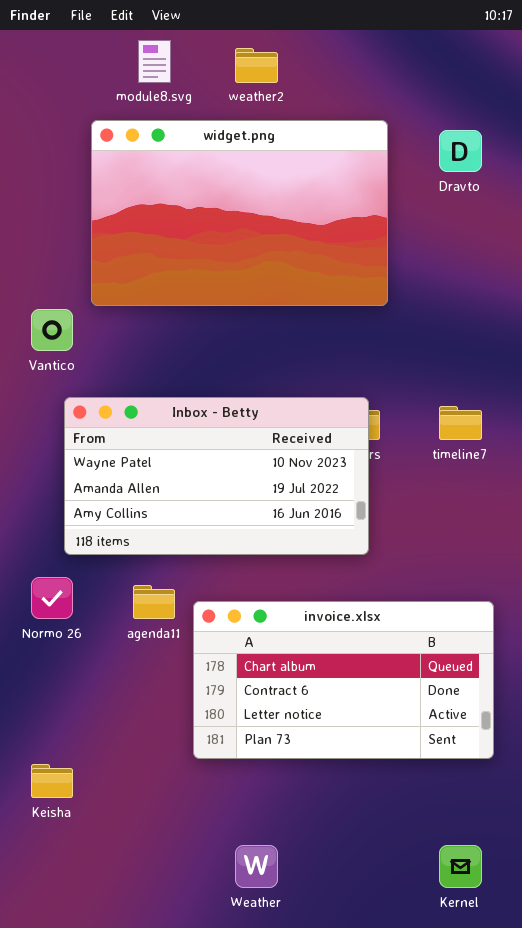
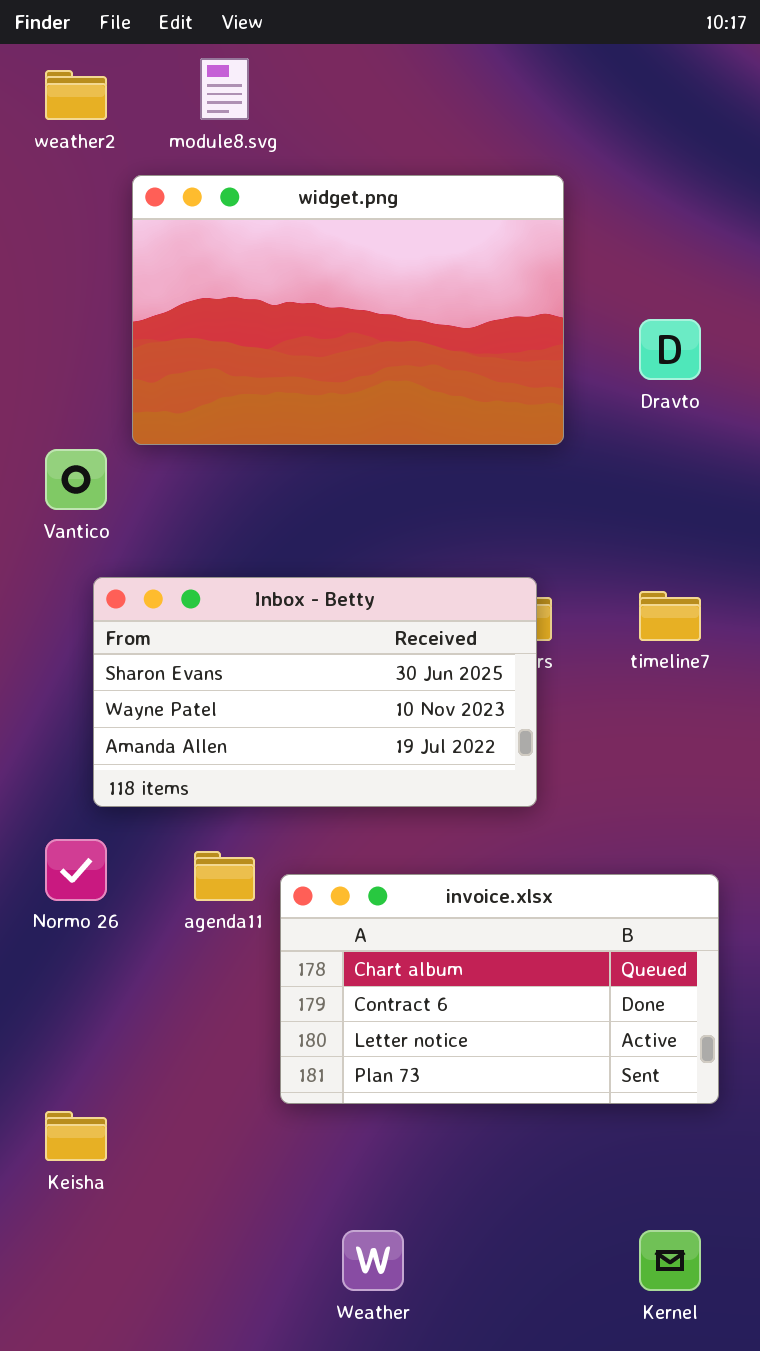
weather2: [235,48,278,83] -> [45,70,107,120], moved
Dravto: [439,130,482,172] -> [639,319,701,380], moved
Inbox - Betty: [64,397,369,555] -> [93,577,537,807], scrolled up 1 row

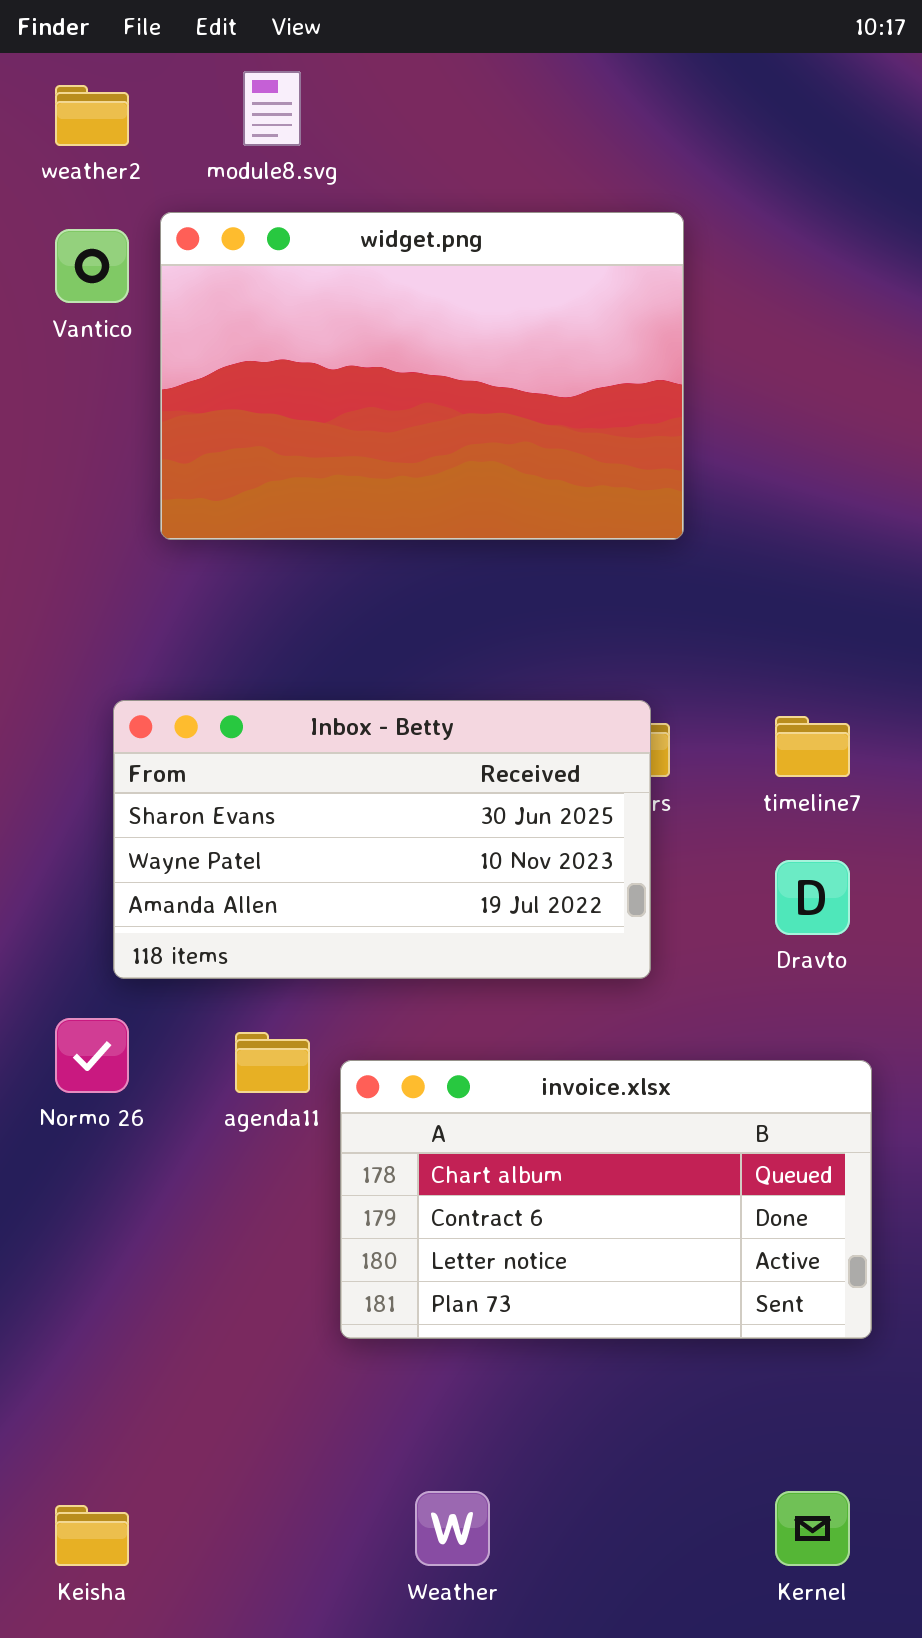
Dravto: [639,319,701,380] -> [775,860,850,935], moved
Vantico: [45,449,107,510] -> [55,229,129,303], moved
Keisha: [45,1111,107,1161] -> [55,1505,129,1566], moved

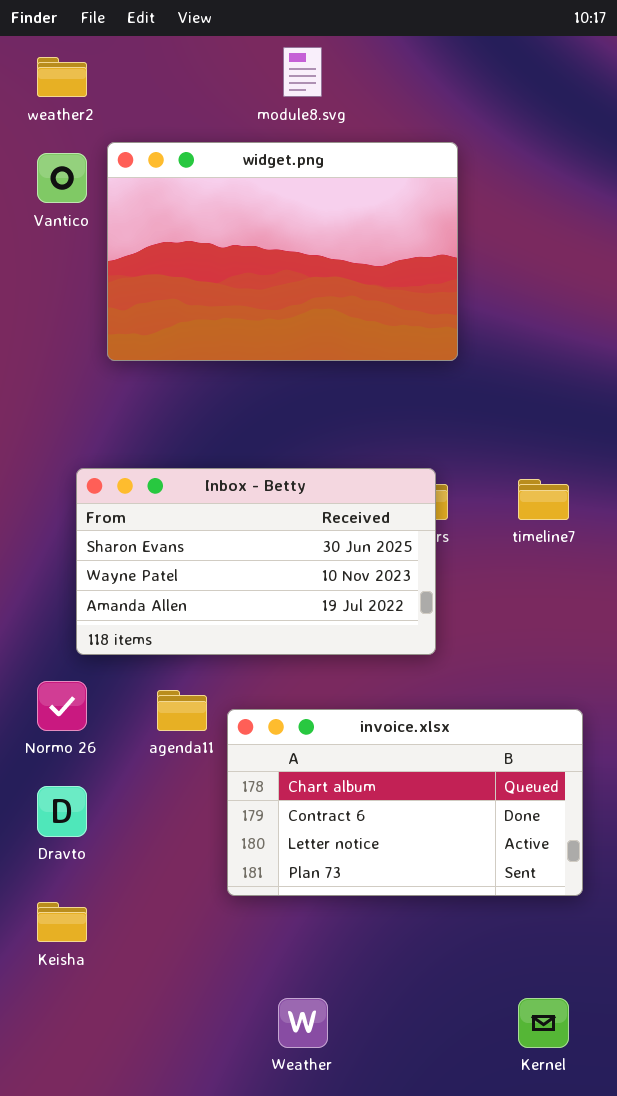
module8.svg: [243,71,301,146] -> [283,47,322,97], moved
Dravto: [775,860,850,935] -> [37,786,87,837], moved
Keisha: [55,1505,129,1566] -> [37,902,87,942], moved

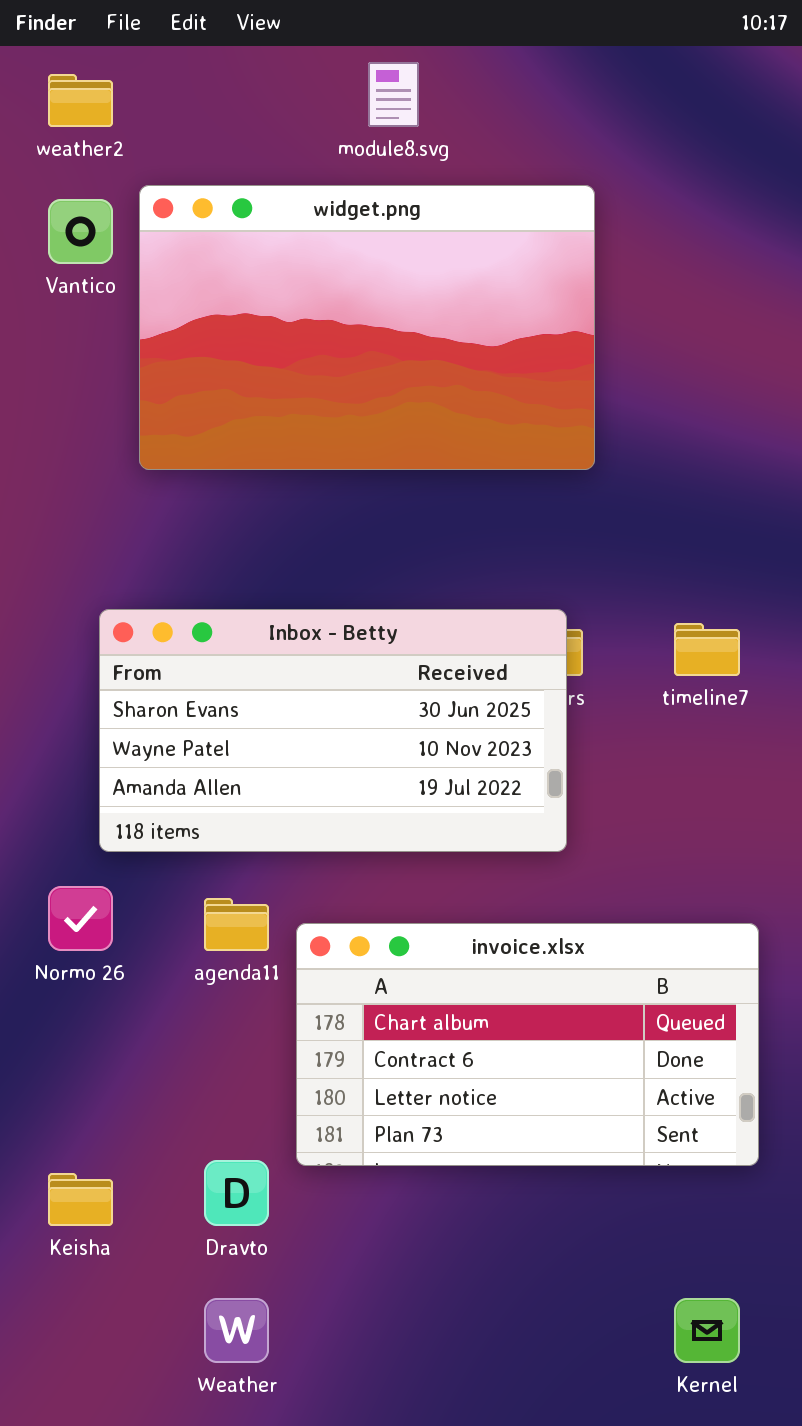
Dravto: [37,786,87,837] -> [204,1160,269,1226], moved
Weather: [278,998,328,1048] -> [204,1298,269,1363], moved

